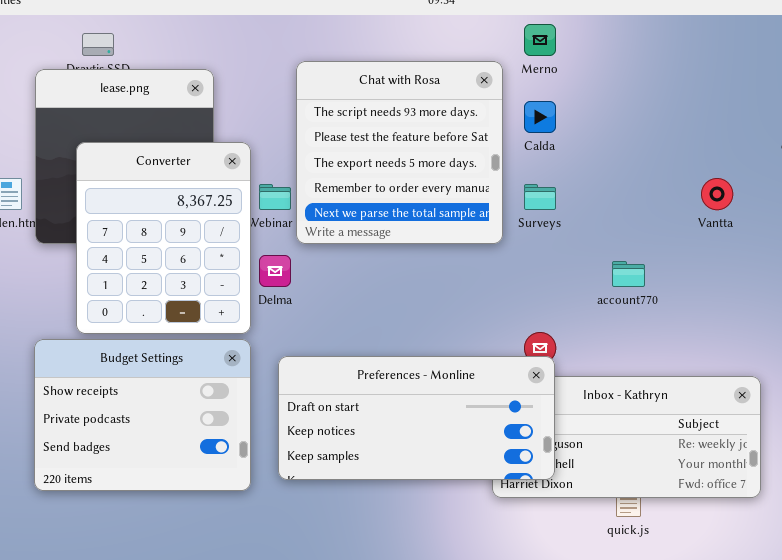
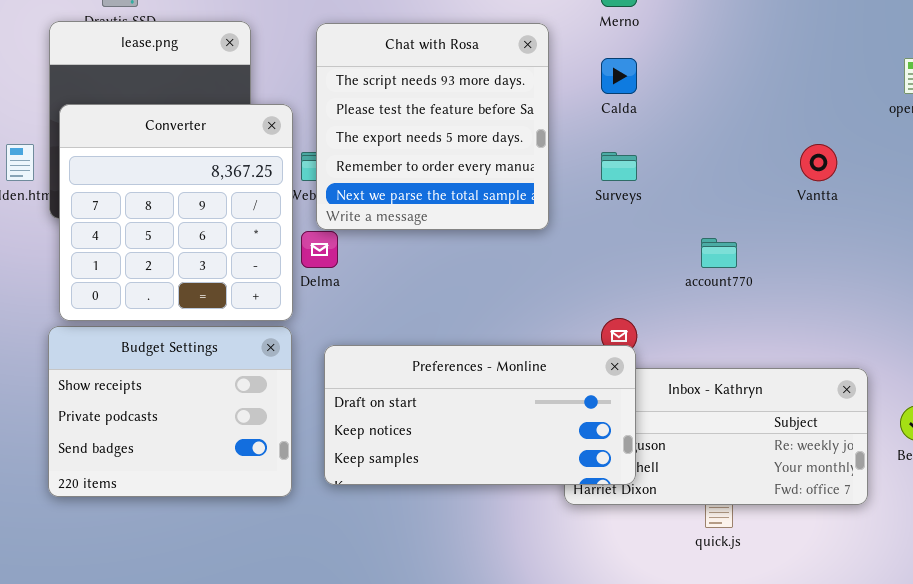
Chat with Rosa: [296,61,503,244] -> [316,23,549,230], moved
Converter: [76,142,251,334] -> [59,104,293,321], resized

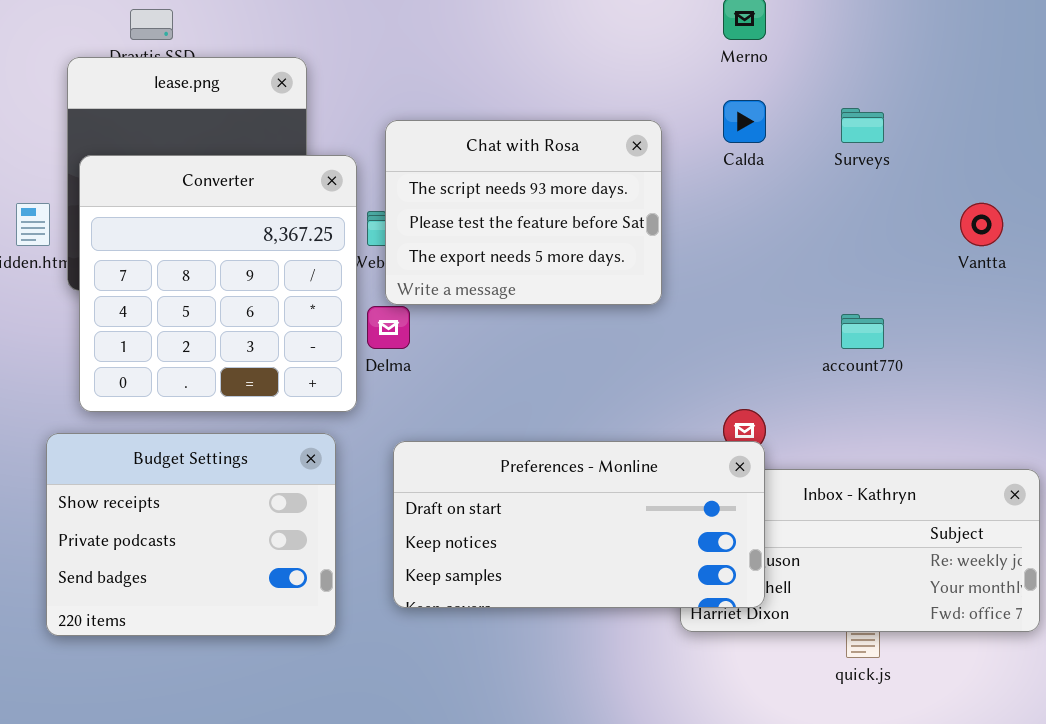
Chat with Rosa: [316,23,549,230] -> [385,120,662,305], resized
Surveys: [601,152,637,181] -> [841,108,884,143], moved
Budget Settings: [48,326,292,497] -> [46,433,336,636], moved

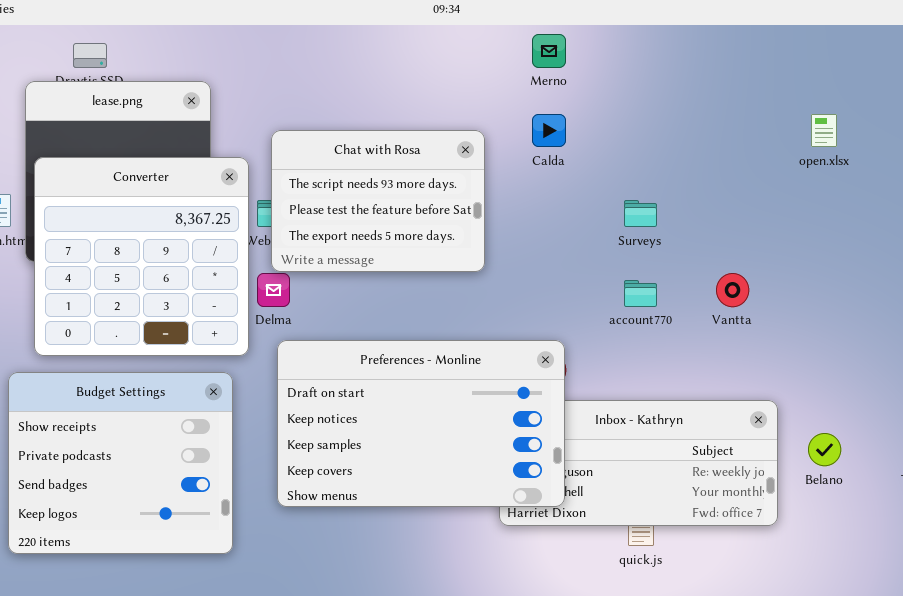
Surveys: [841,108,884,143] -> [624,200,657,227], moved
Vantta: [960,203,1003,246] -> [716,273,749,307], moved
Budget Settings: [46,433,336,636] -> [8,372,233,554], resized
Preferences - Monline: [393,441,765,608] -> [277,340,565,507], resized

